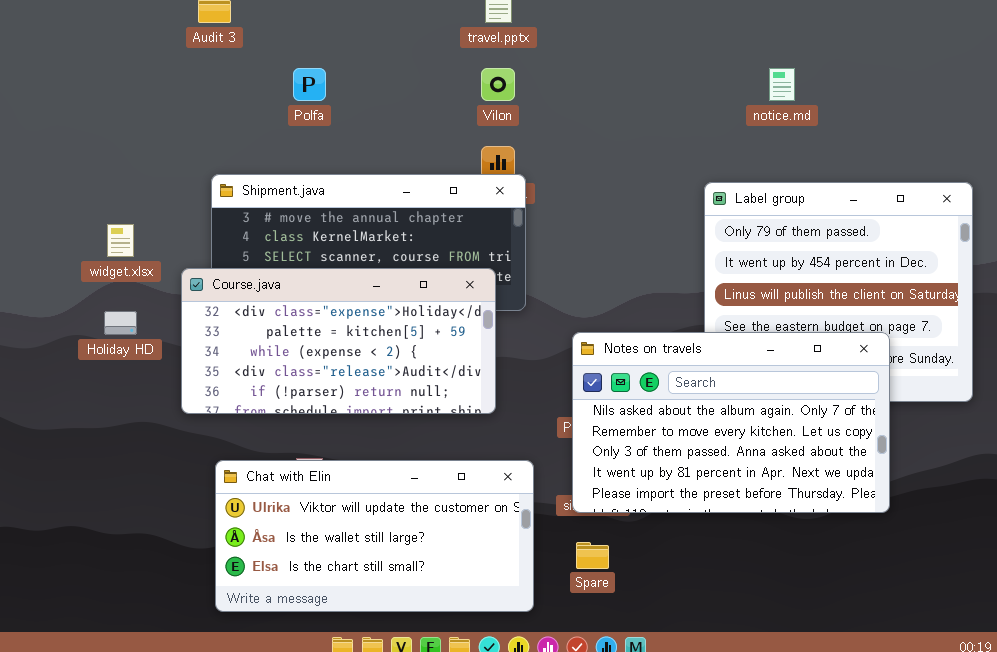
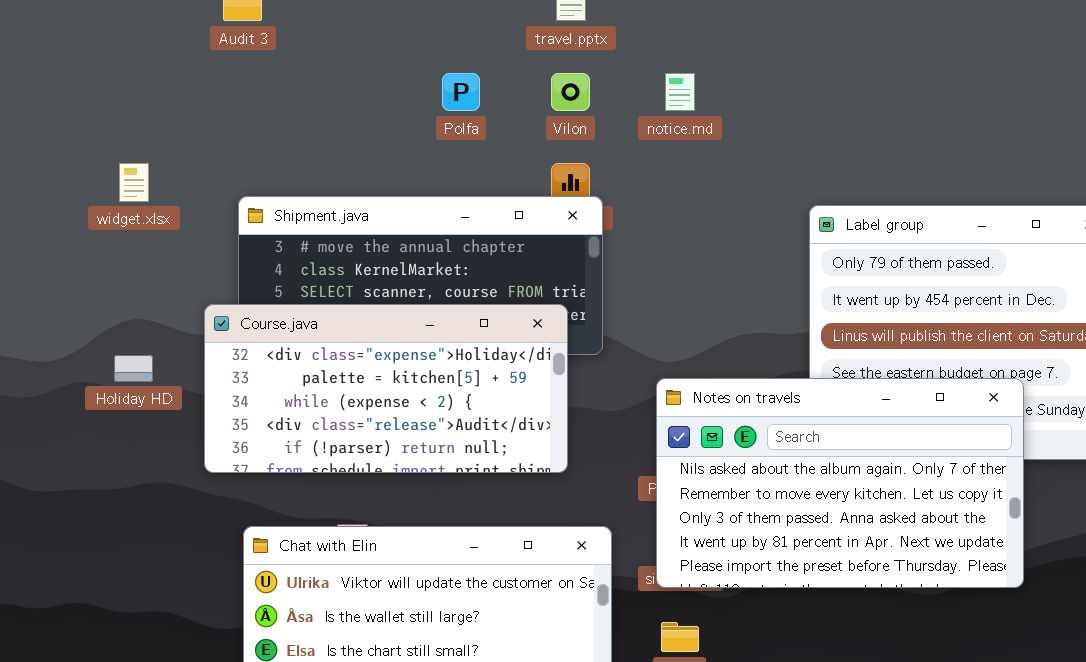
Polfa: [293,68,326,101] -> [442,73,480,111], moved
notice.md: [769,68,795,101] -> [665,73,695,111], moved
widget.xlsx: [107,224,134,257] -> [119,163,149,202], moved

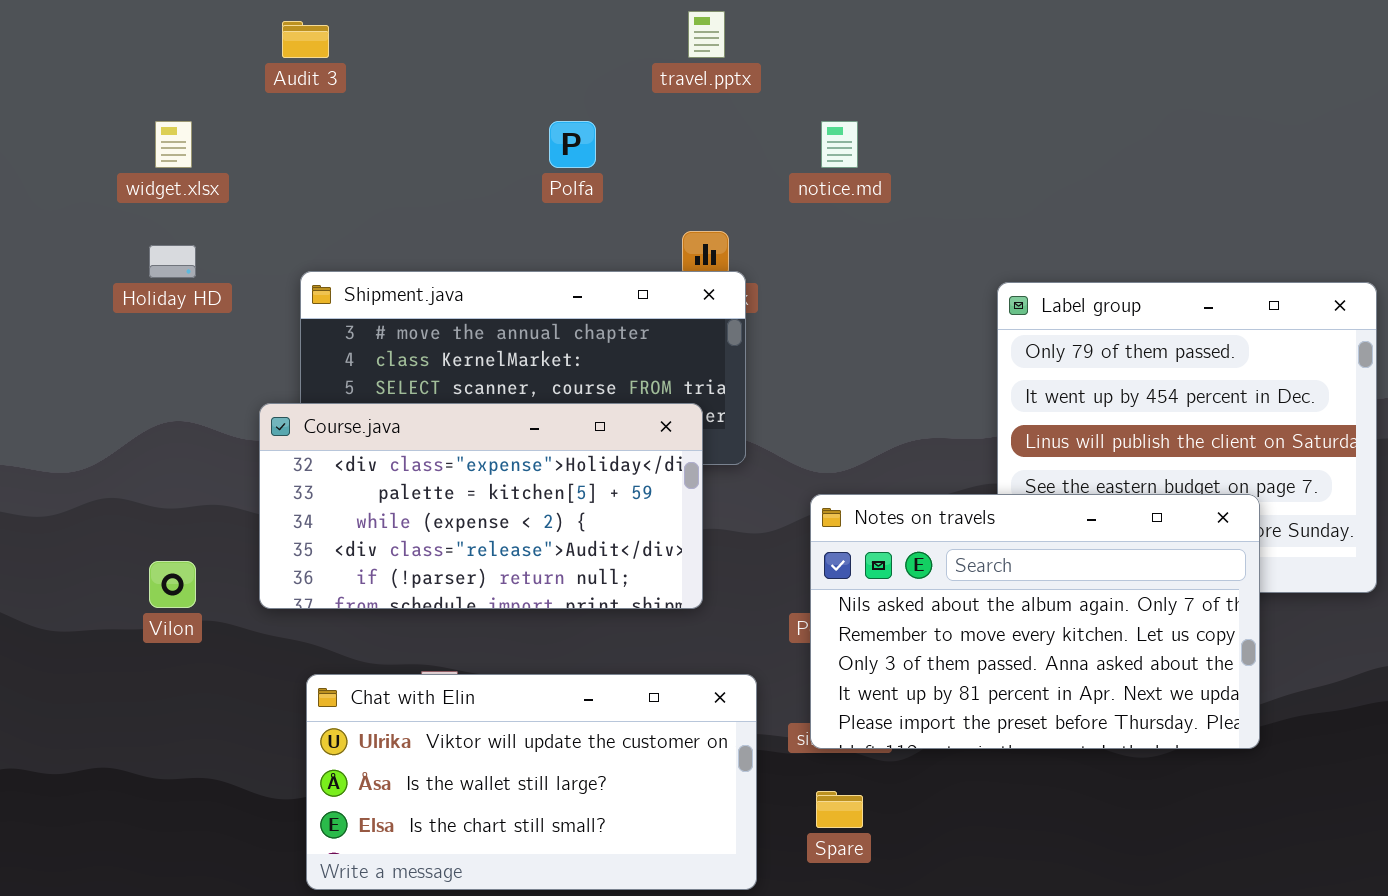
Vilon: [551,73,590,111] -> [149,561,196,608], moved
widget.xlsx: [119,163,149,202] -> [155,121,192,168], moved
Holiday HD: [114,355,153,382] -> [149,245,196,278], moved

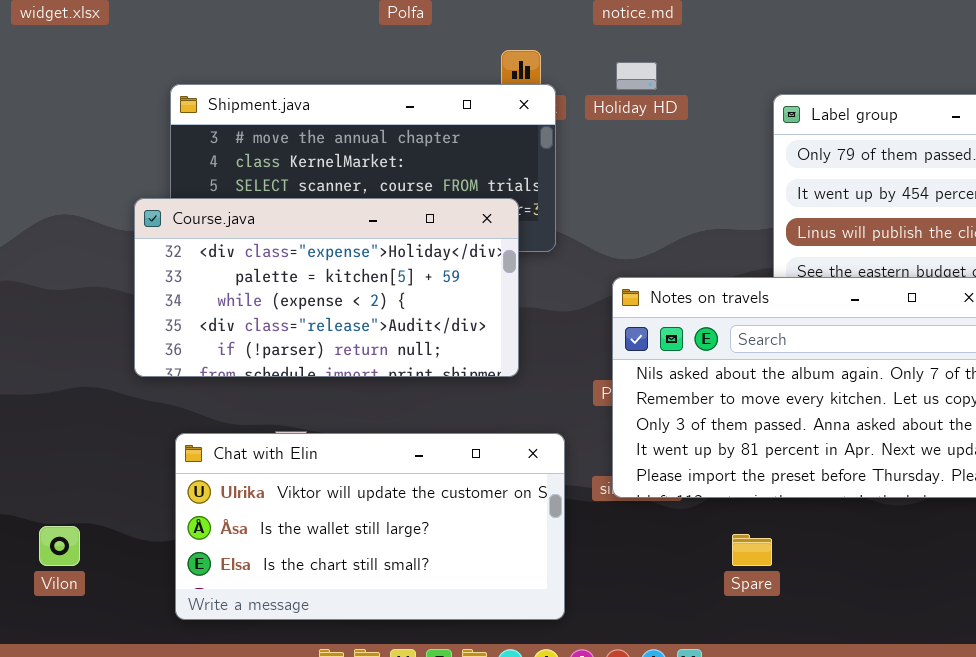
Holiday HD: [149,245,196,278] -> [616,62,657,90], moved
Vilon: [149,561,196,608] -> [39,526,80,566], moved
Spare: [816,791,863,828] -> [732,534,772,566], moved

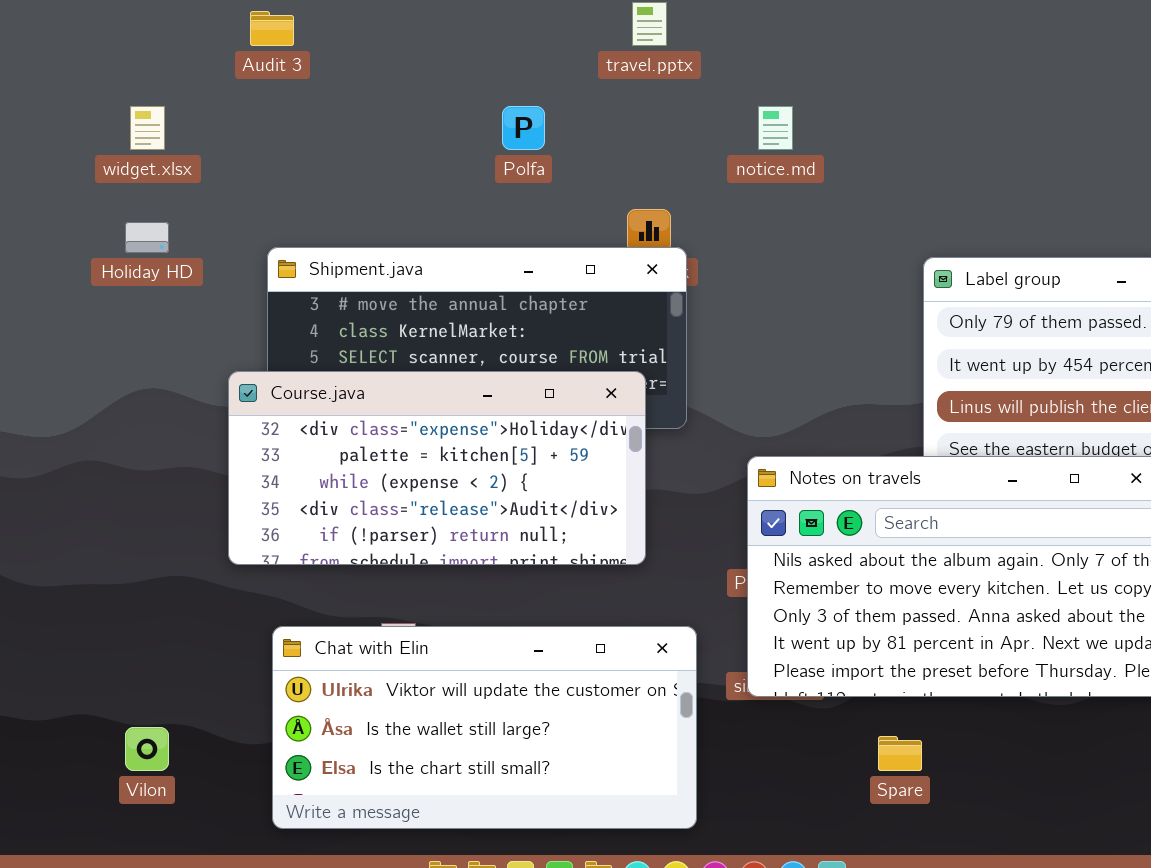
Holiday HD: [616,62,657,90] -> [125,222,169,253], moved

